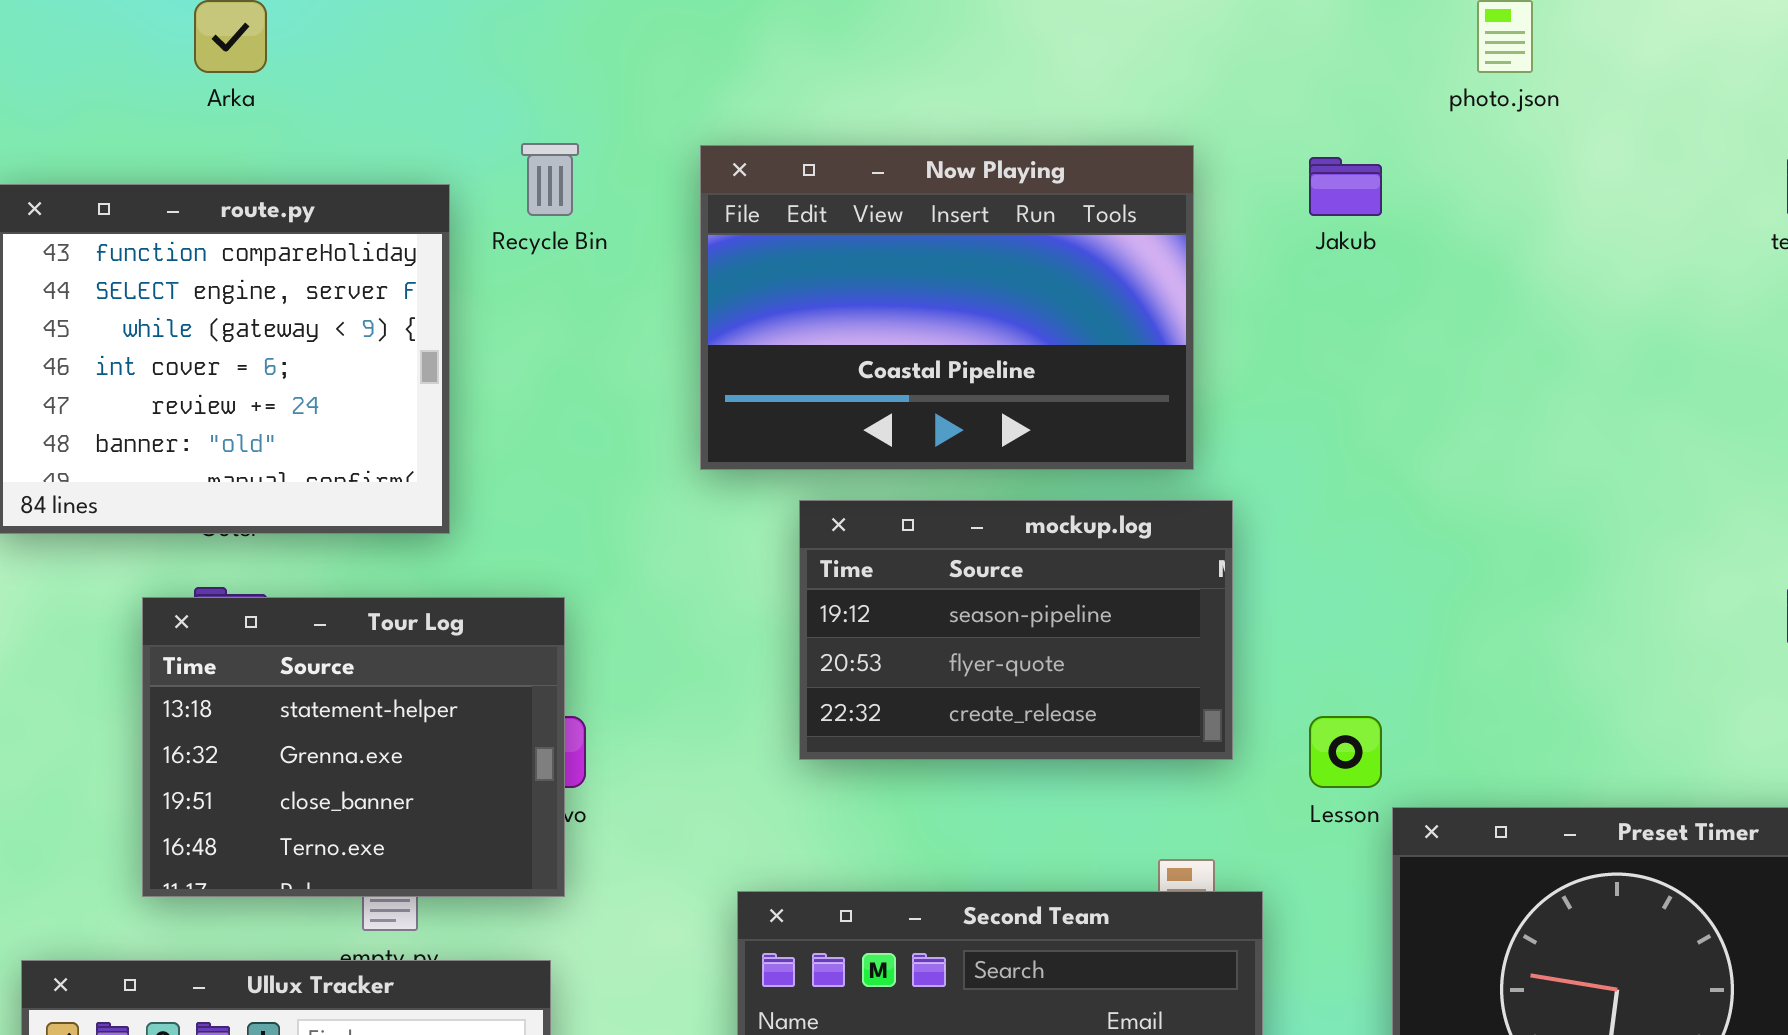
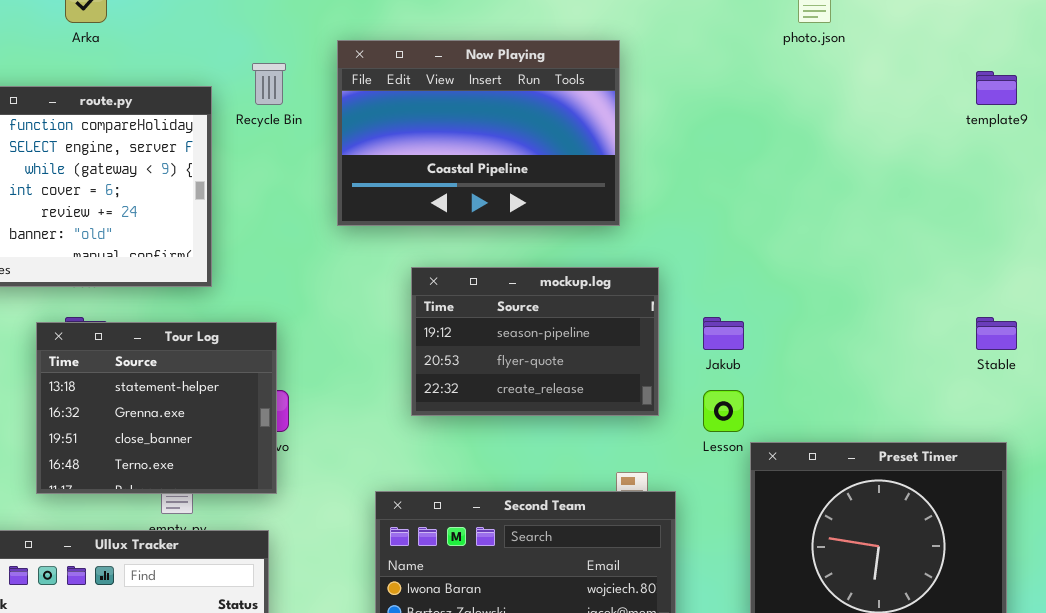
Now Playing: [700,145,1194,470] -> [337,40,620,226], moved
Jakub: [1309,157,1382,216] -> [703,317,744,350], moved

